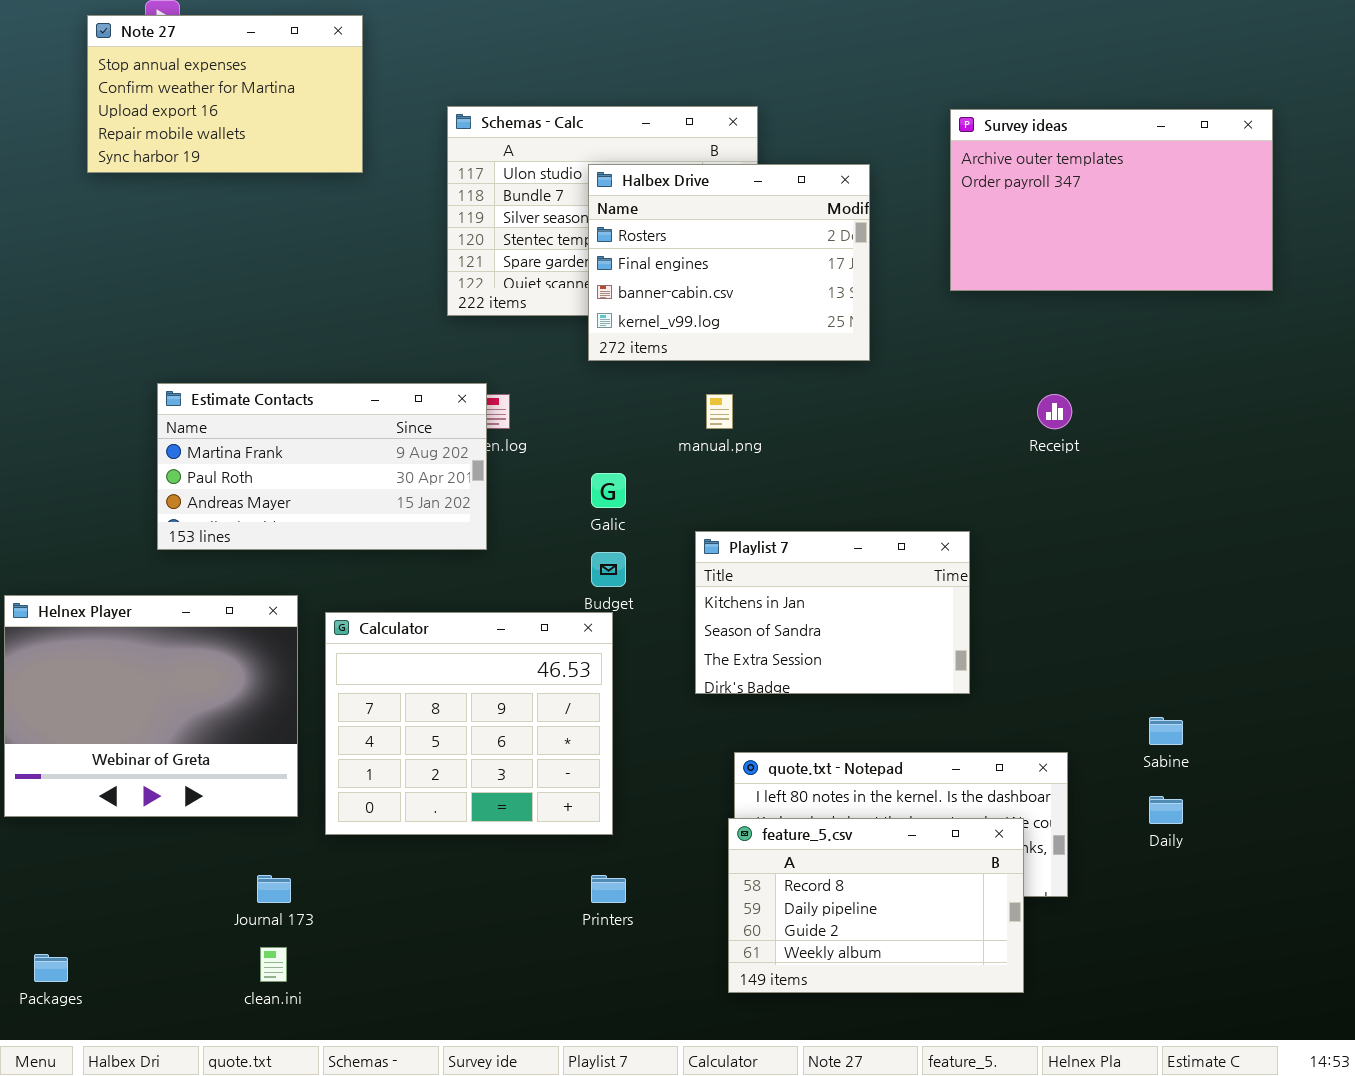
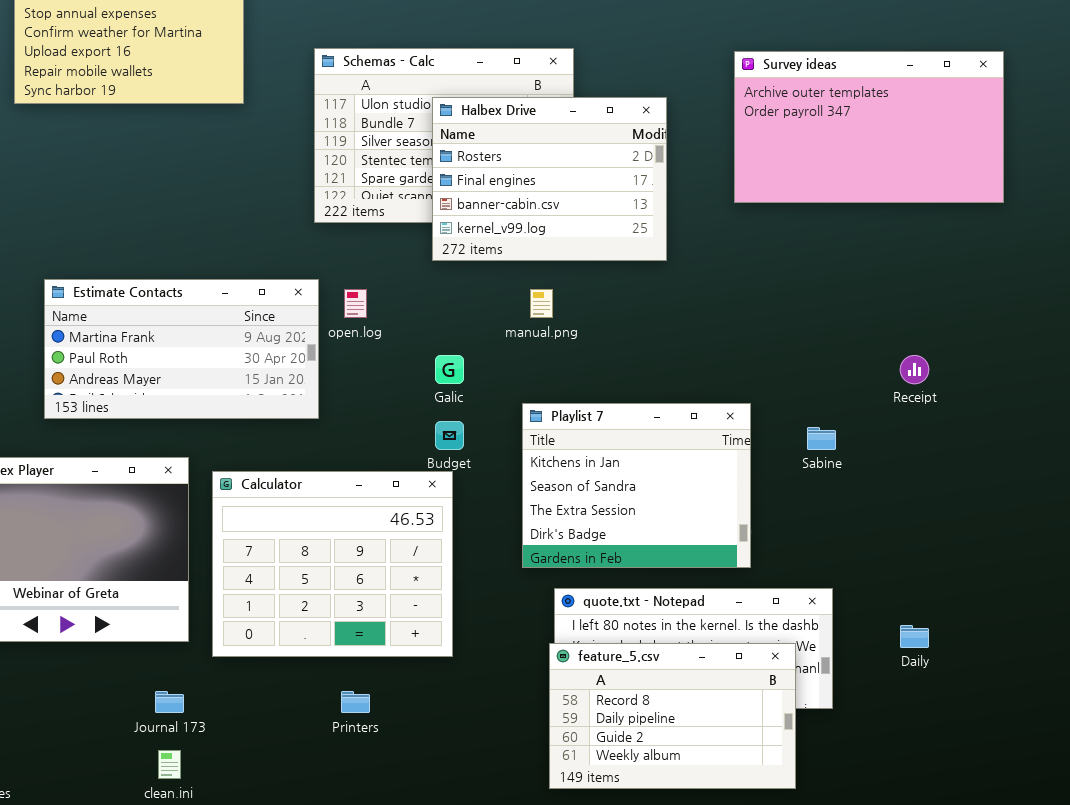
Estimate Contacts: [157,383,487,550] -> [44,279,319,419], moved
Receipt: [1037,394,1072,429] -> [900,355,929,384], moved
Playlist 7: [695,531,970,694] -> [522,403,751,568], resized
Sabine: [1149,717,1183,745] -> [807,427,836,450], moved
Printers: [591,875,626,903] -> [341,691,370,713], moved

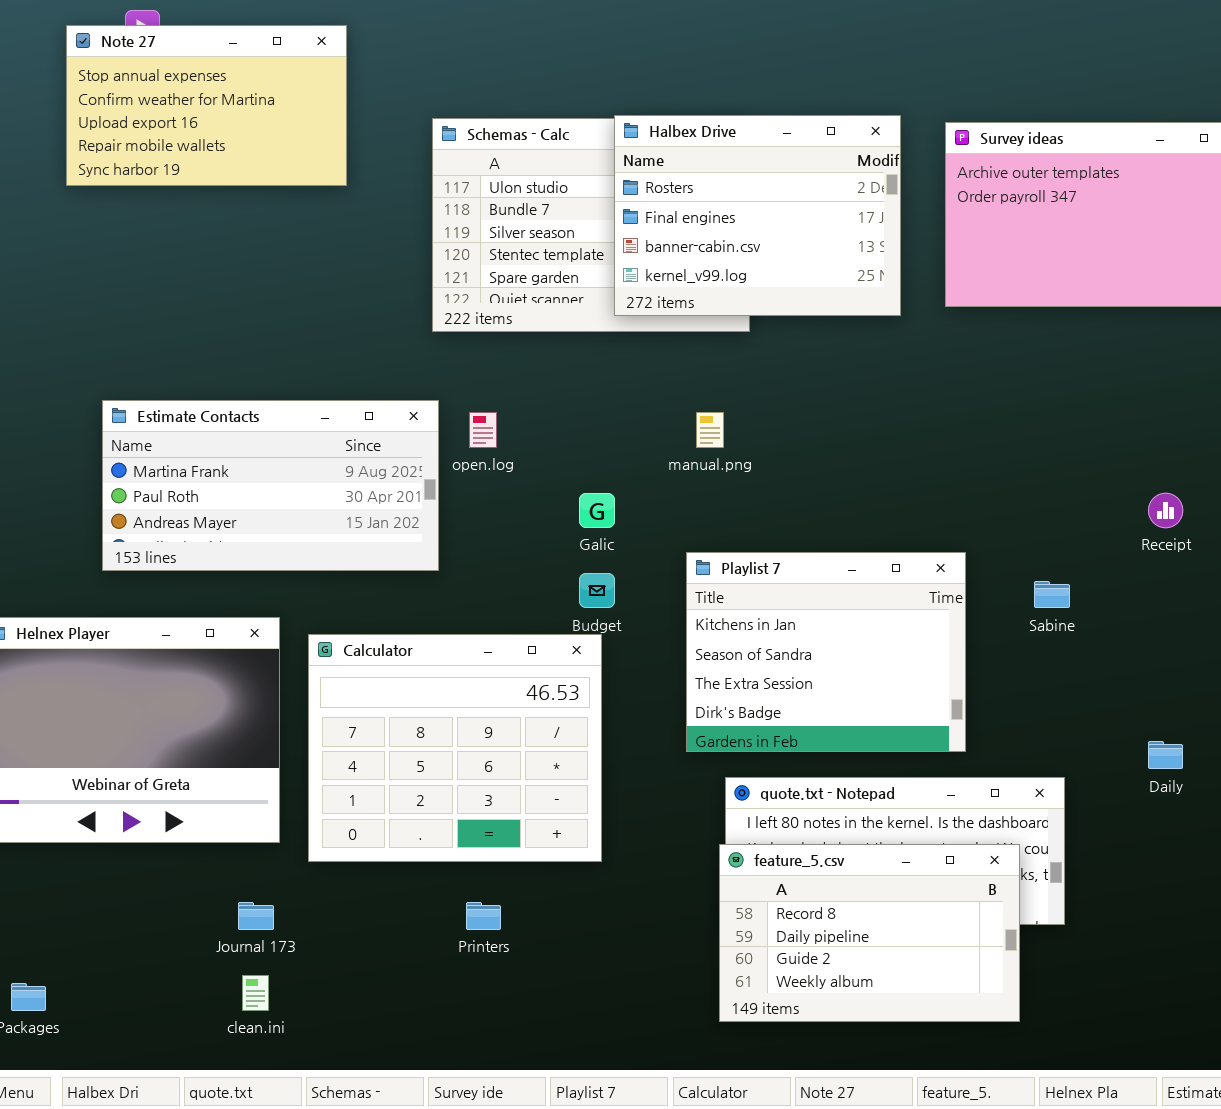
Halbex Drive: [432,97,667,261] -> [614,115,901,316], moved
Daily: [900,625,929,648] -> [1148,741,1183,769], moved

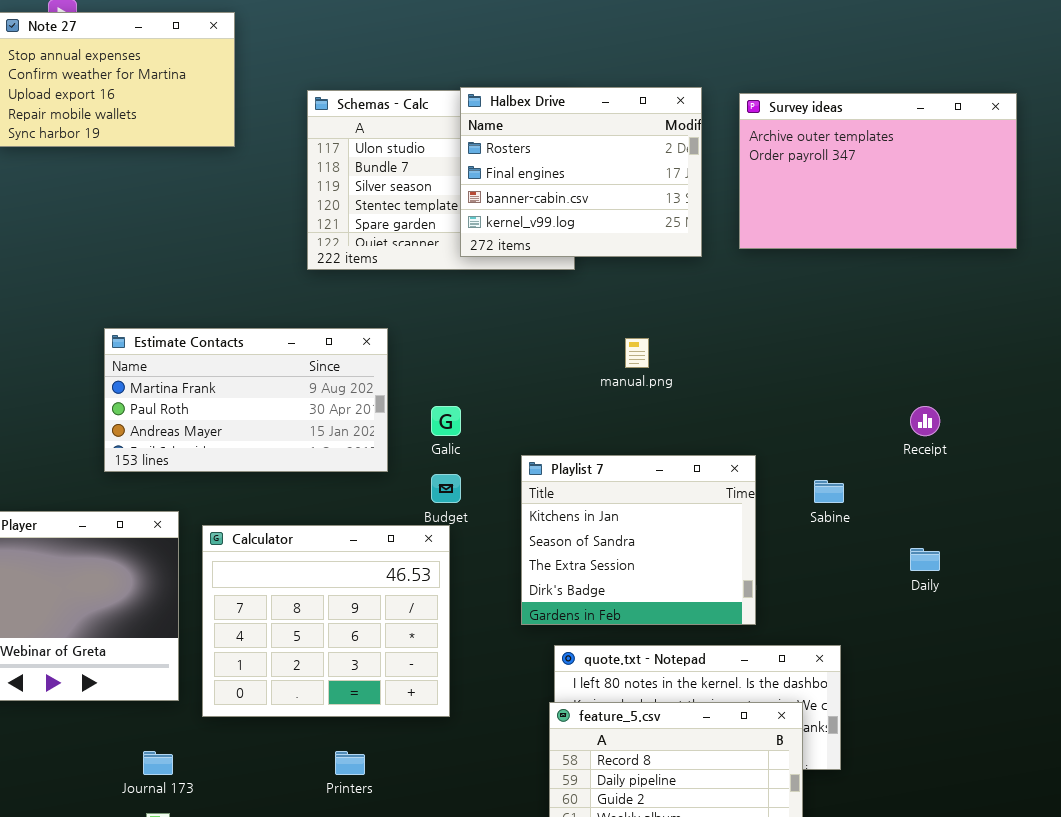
Estimate Contacts: [102,400,439,571] -> [104,328,388,472], moved
manual.png: [696,412,724,448] -> [625,338,649,368], moved
Daily: [1148,741,1183,769] -> [910,548,940,571], moved

